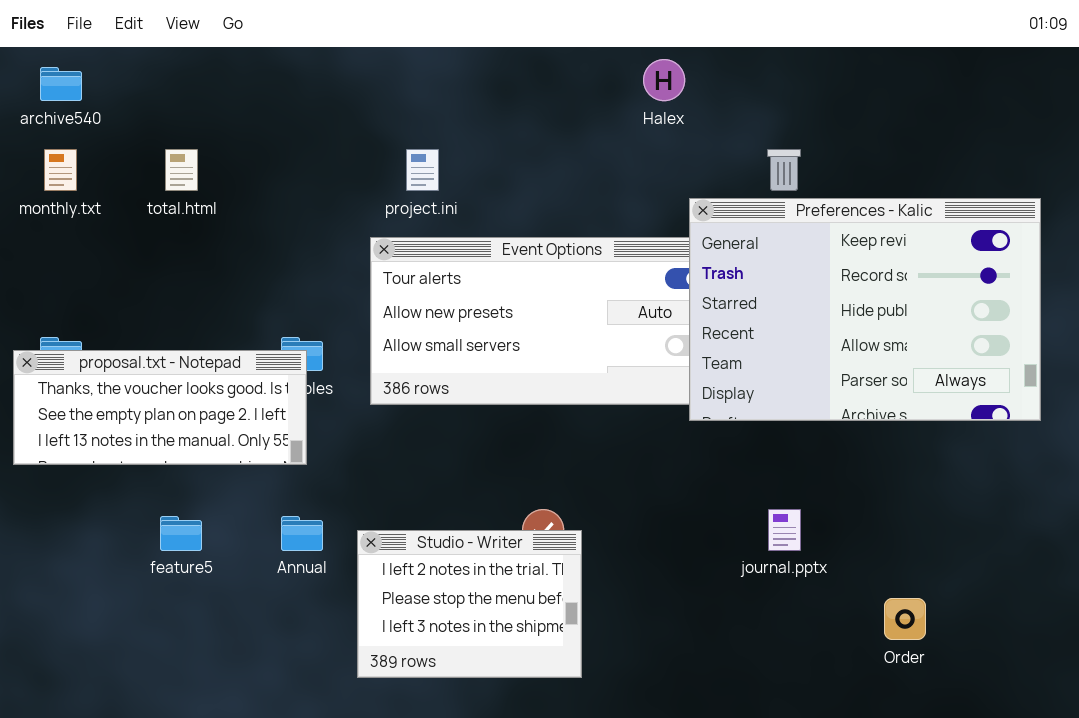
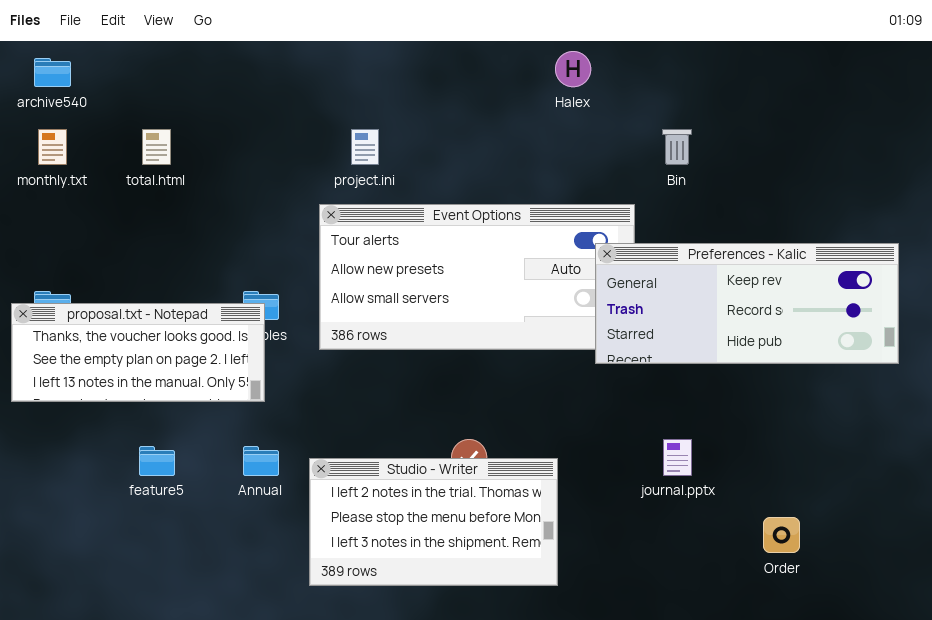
Preferences - Kalic: [689,198,1041,421] -> [595,243,899,364], resized
Studio - Writer: [357,530,582,678] -> [309,458,558,586], resized

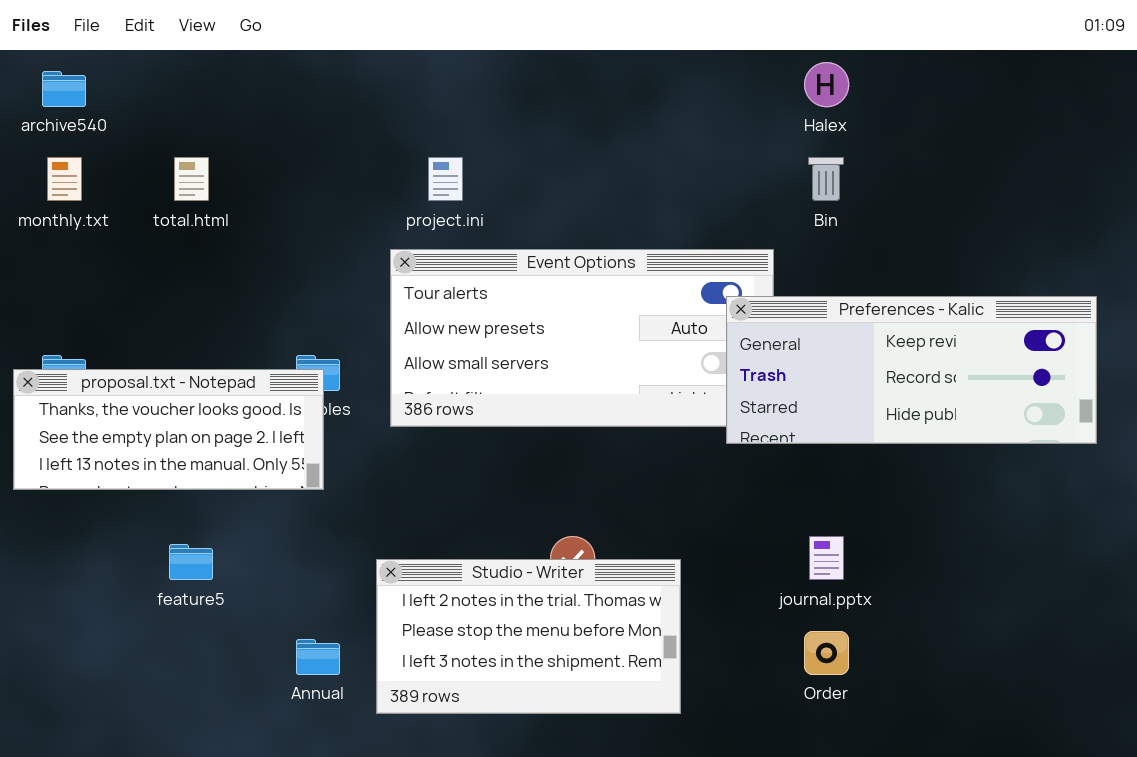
Halex: [555,51,591,87] -> [804,62,849,107], moved
Annual: [243,446,279,476] -> [296,639,340,675], moved
Order: [763,517,800,553] -> [804,631,849,675], moved

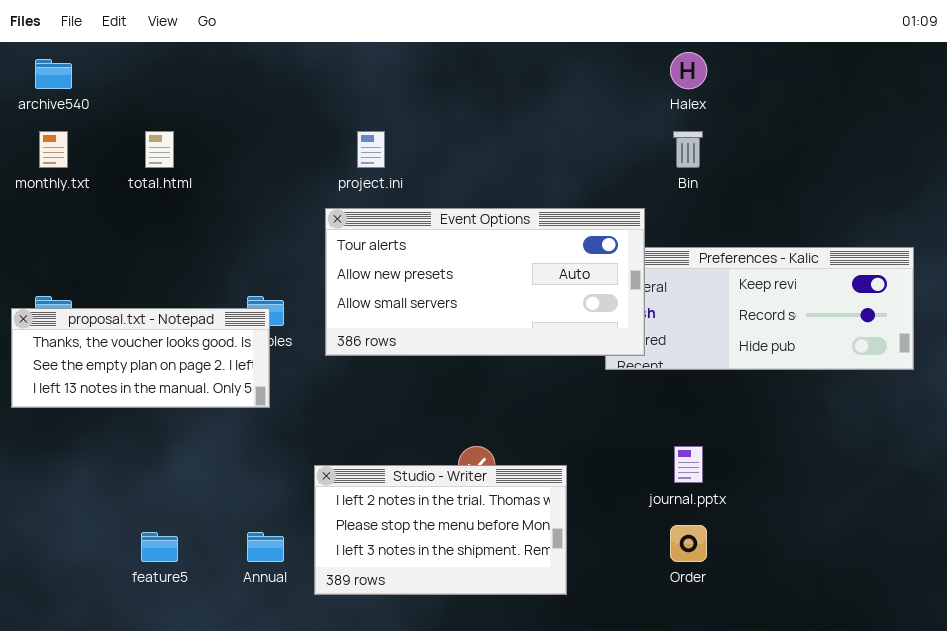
Event Options: [390,249,774,427] -> [325,208,645,356], raised
feature5: [169,544,213,580] -> [141,532,178,562], moved

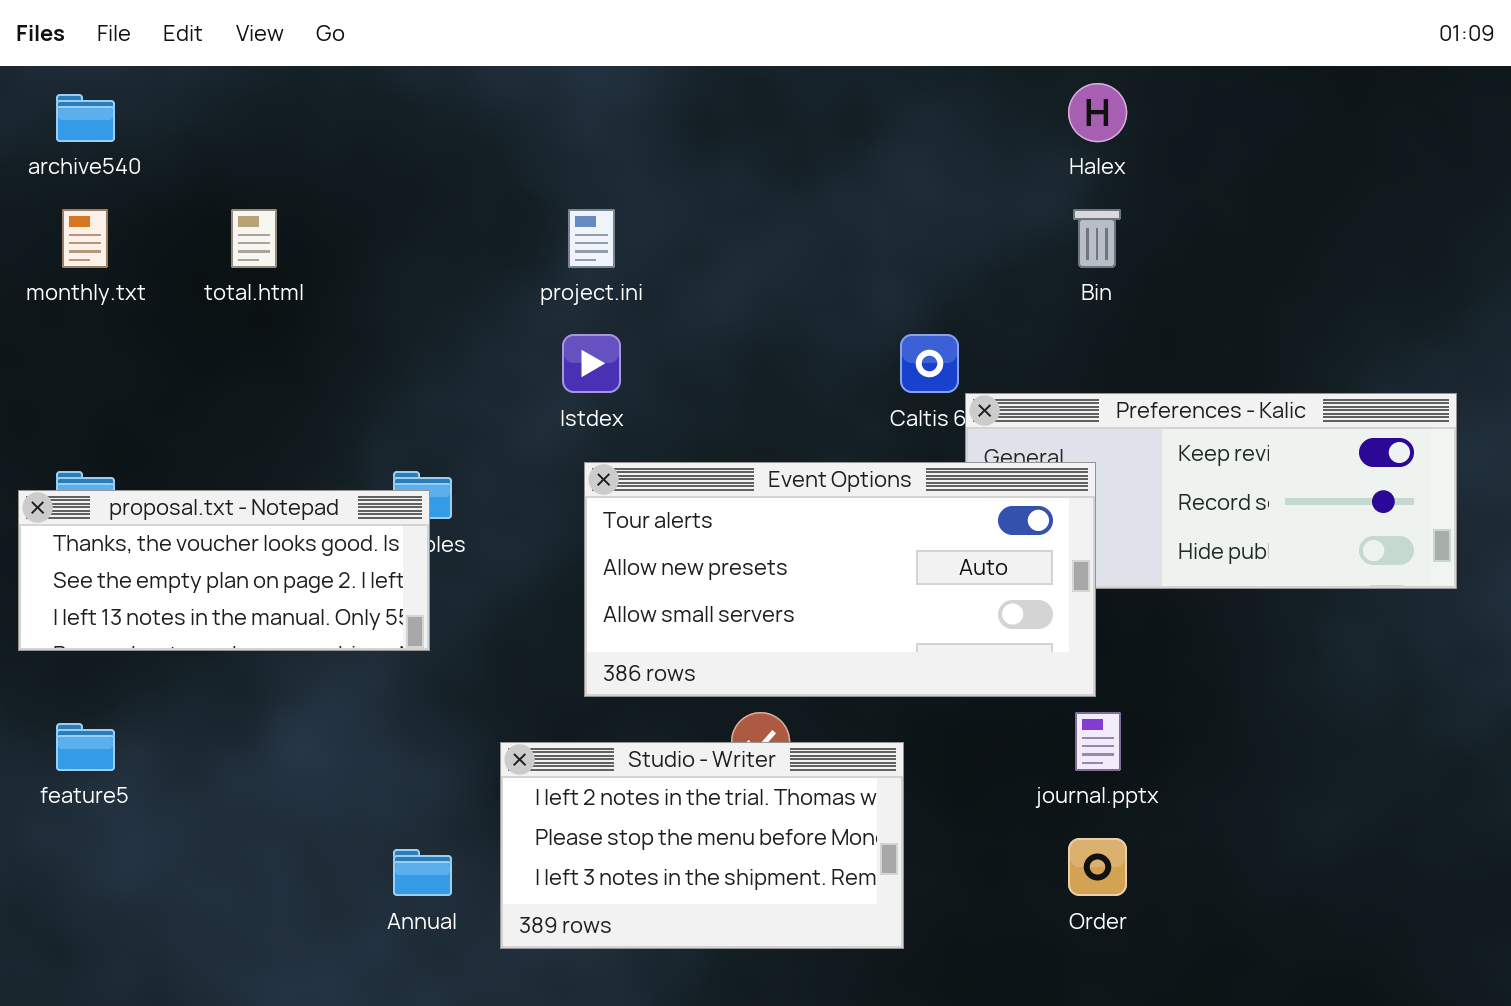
Event Options: [325,208,645,356] -> [584,462,1096,697], moved
feature5: [141,532,178,562] -> [56,723,115,771], moved

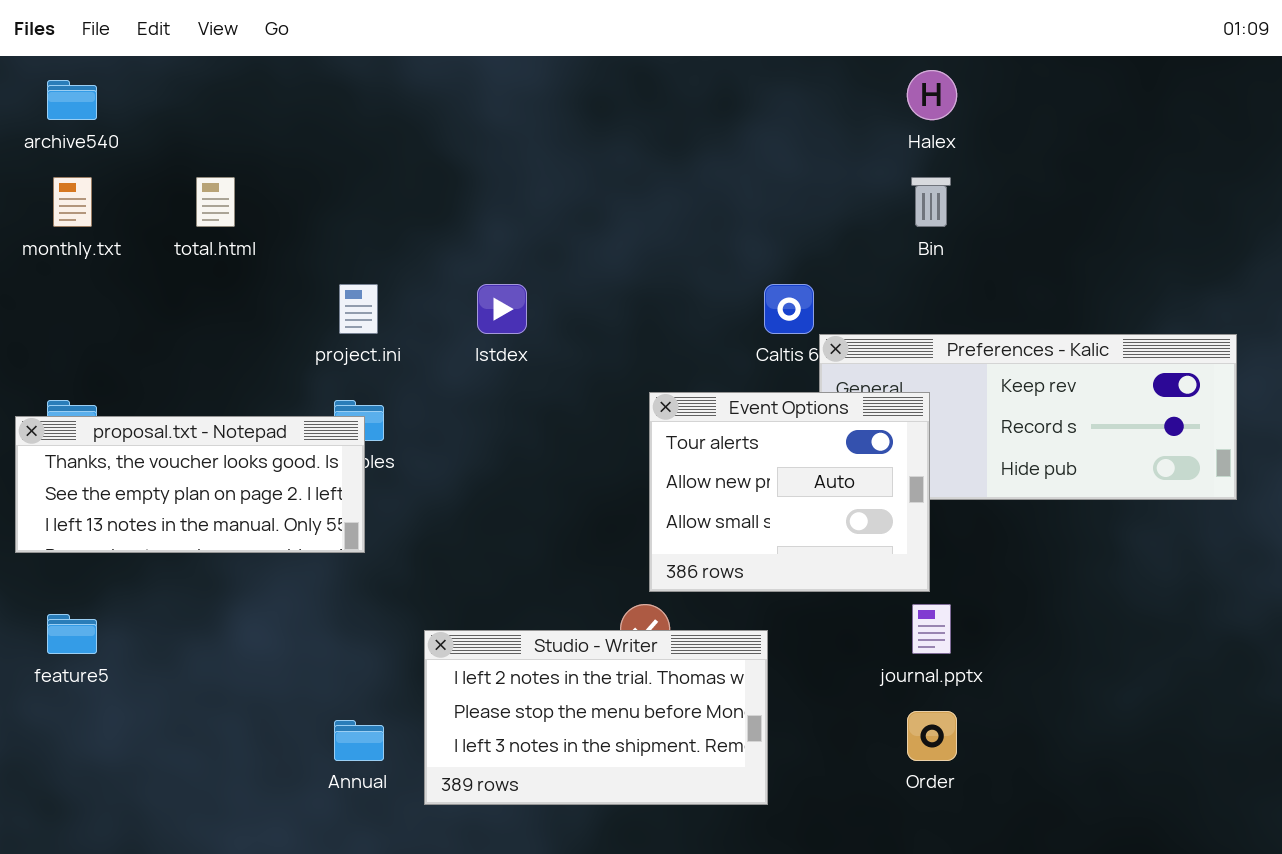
project.ini: [568,209,615,268] -> [339,284,378,334], moved
Event Options: [584,462,1096,697] -> [649,392,930,592], resized

